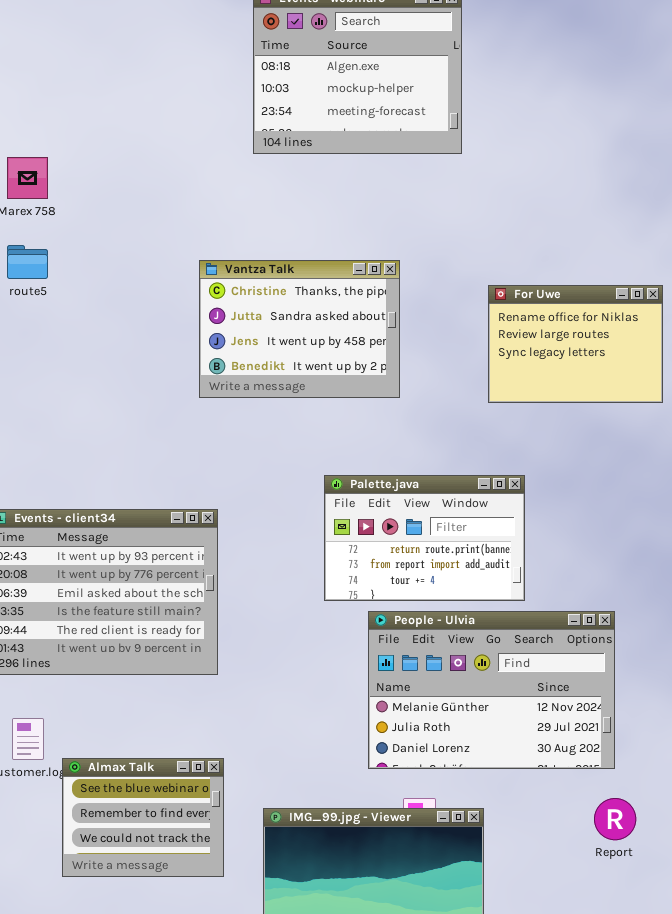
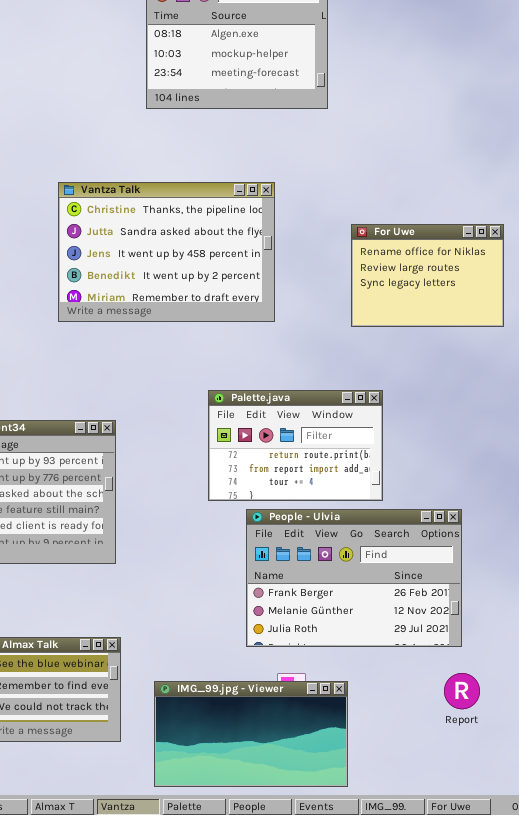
Vantza Talk: [199,260,400,398] -> [58,182,275,322], resized
People - Ulvia: [368,611,615,769] -> [246,509,462,647], scrolled up 1 row

